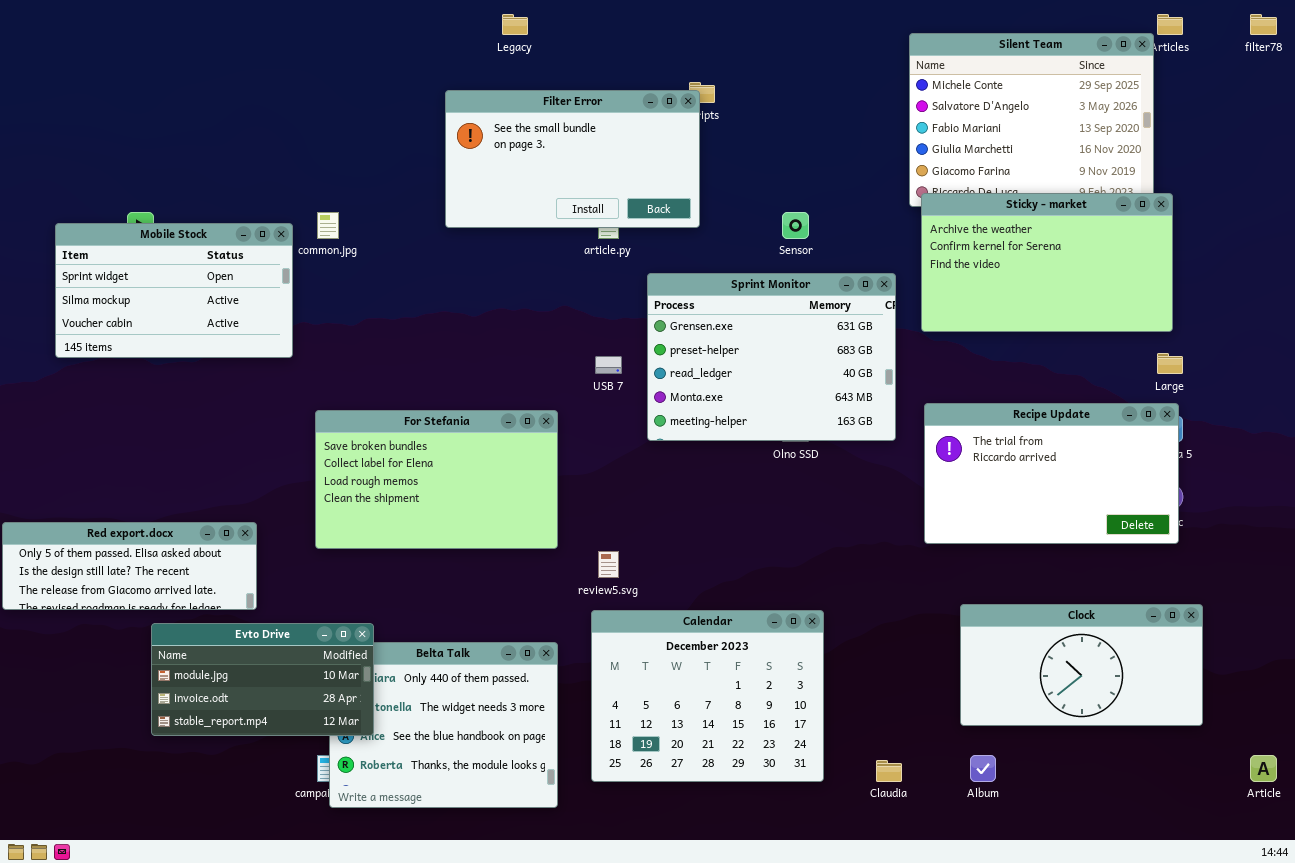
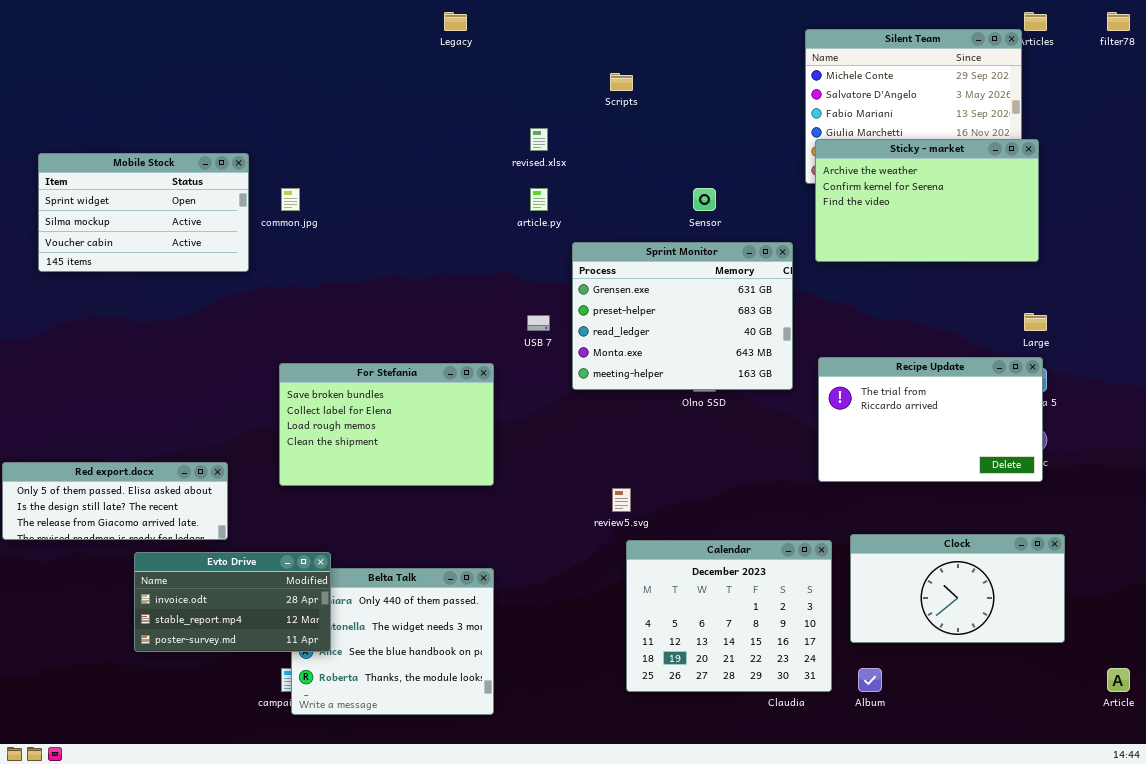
Filter Error: [445,90,700,228] -> none, closed
Sticky - market: [921,193,1173,332] -> [815,139,1039,262], moved
Mobile Stock: [55,223,293,358] -> [38,153,249,272], moved
review5.svg: [598,551,619,578] -> [612,488,631,512], moved
Calendar: [591,610,824,782] -> [626,540,832,692], moved
Evto Drive: [151,623,374,736] -> [134,552,331,652], scrolled down 1 row

